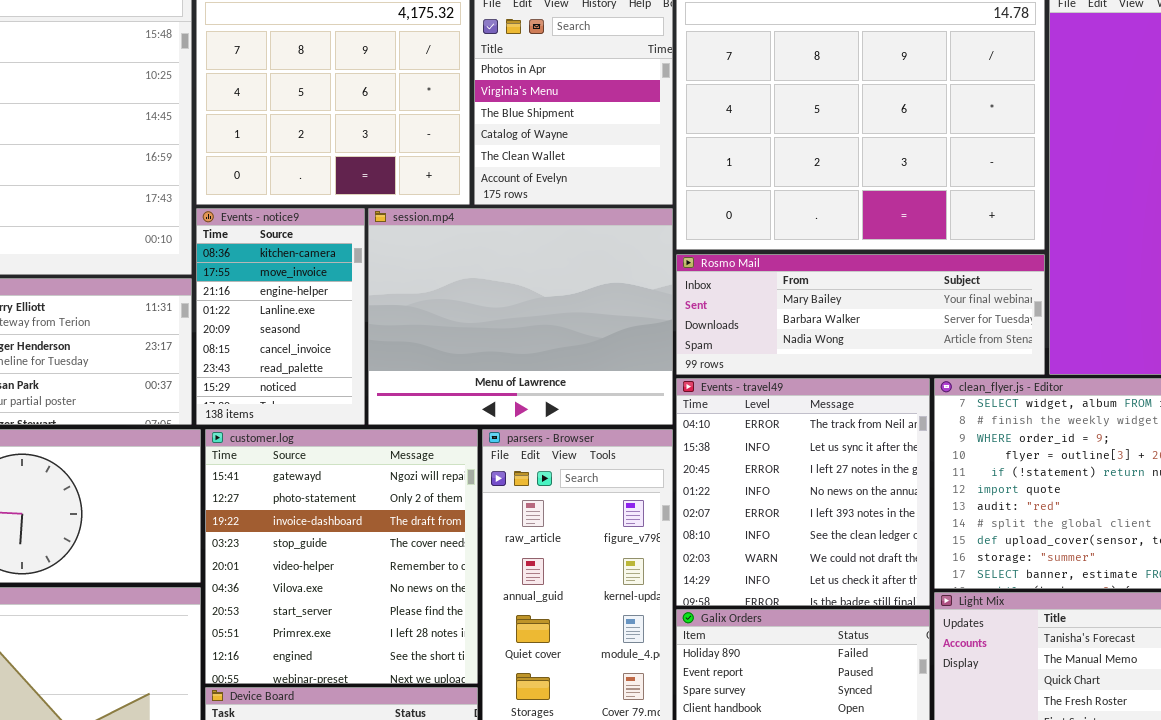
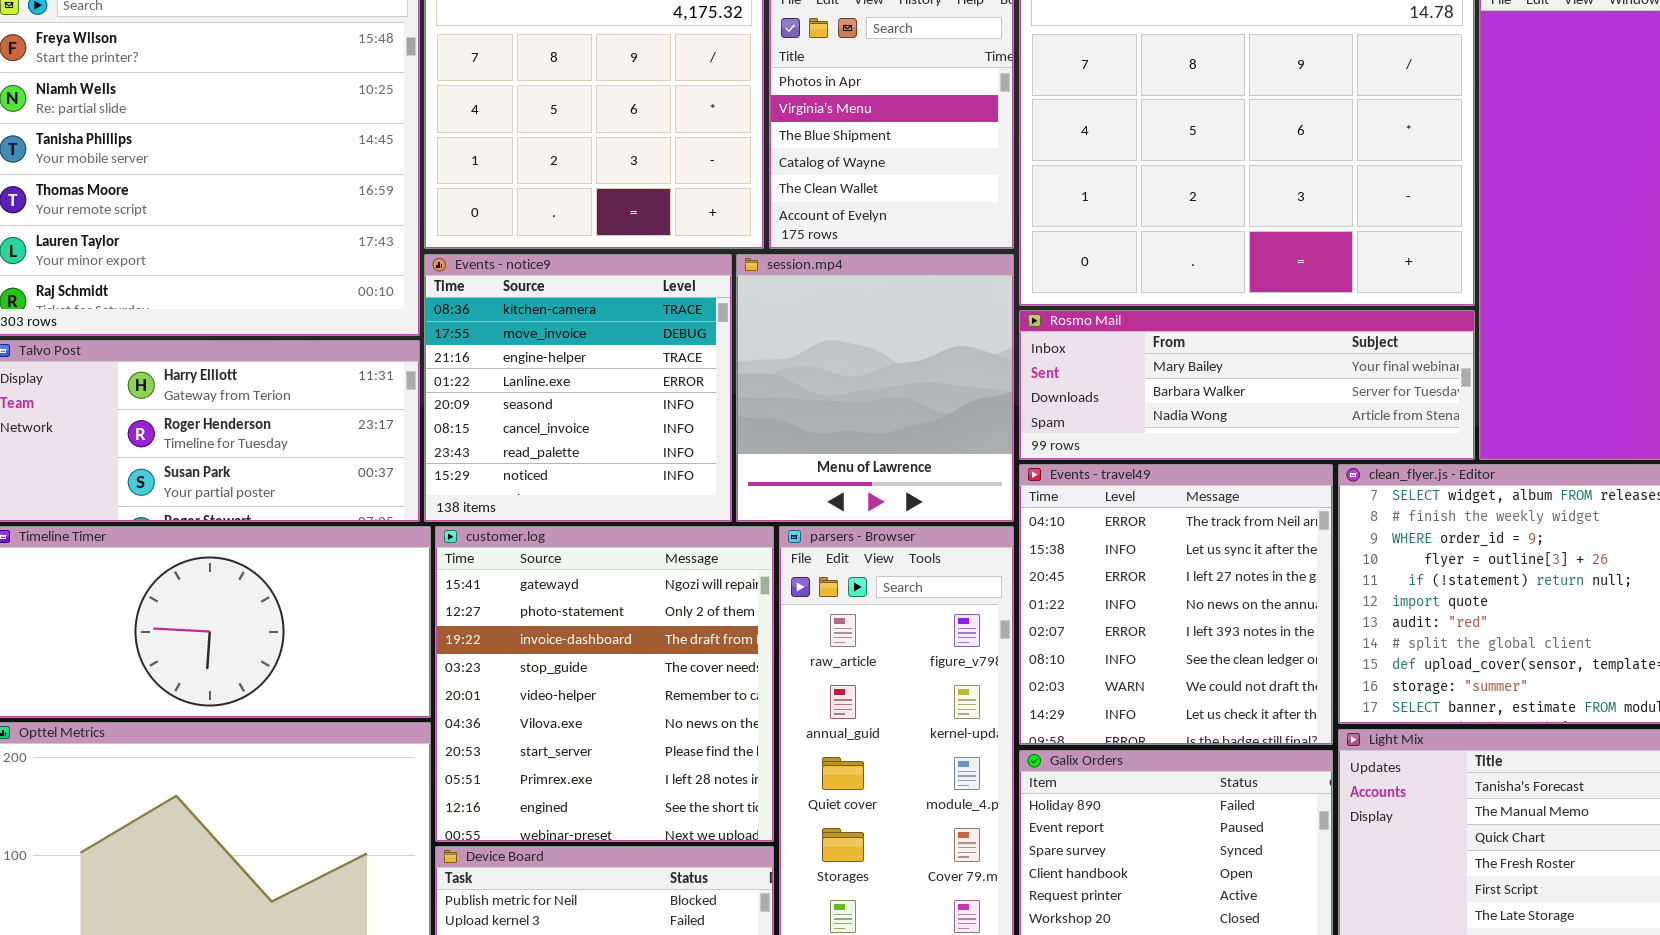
Events - notice9: [196,208,365,425] -> [424,254,732,522], resized
session.mp4: [368,208,673,425] -> [736,254,1014,522], resized

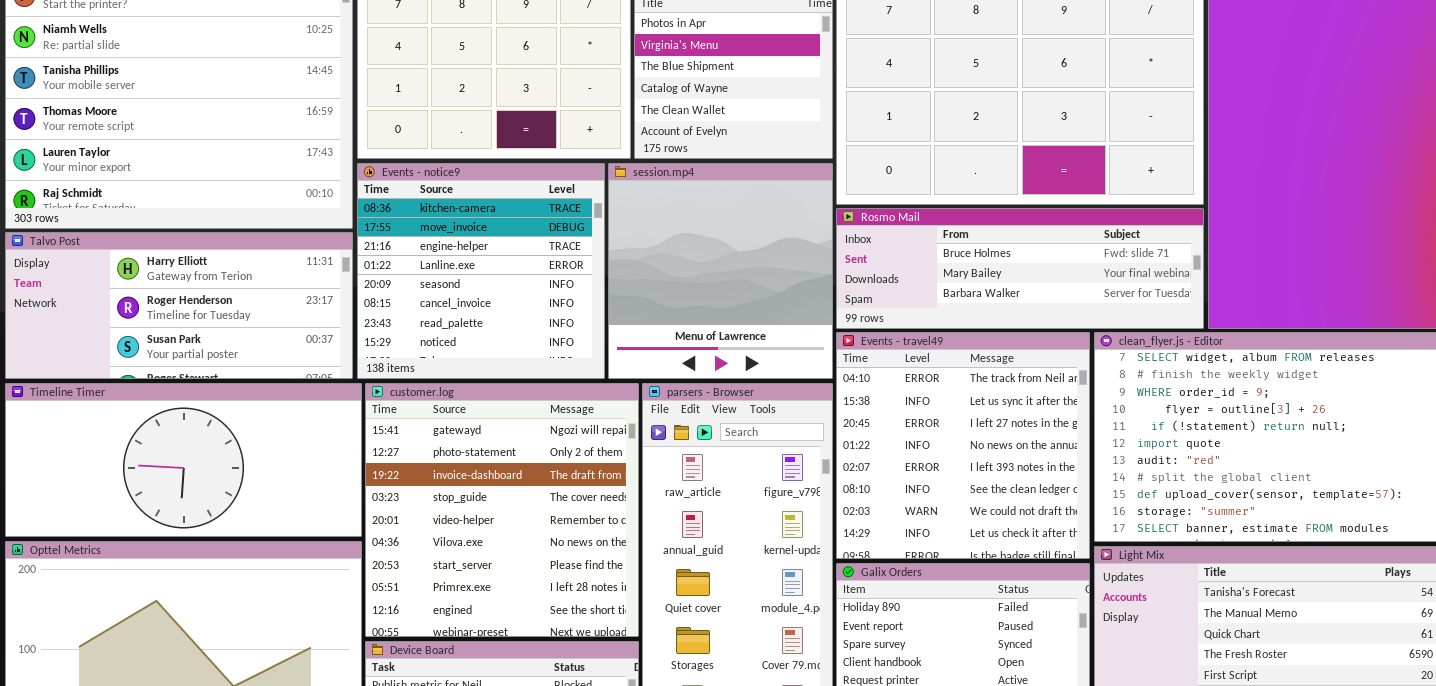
Rosmo Mail: [1019,310,1475,460] -> [836,208,1204,329], scrolled up 1 row

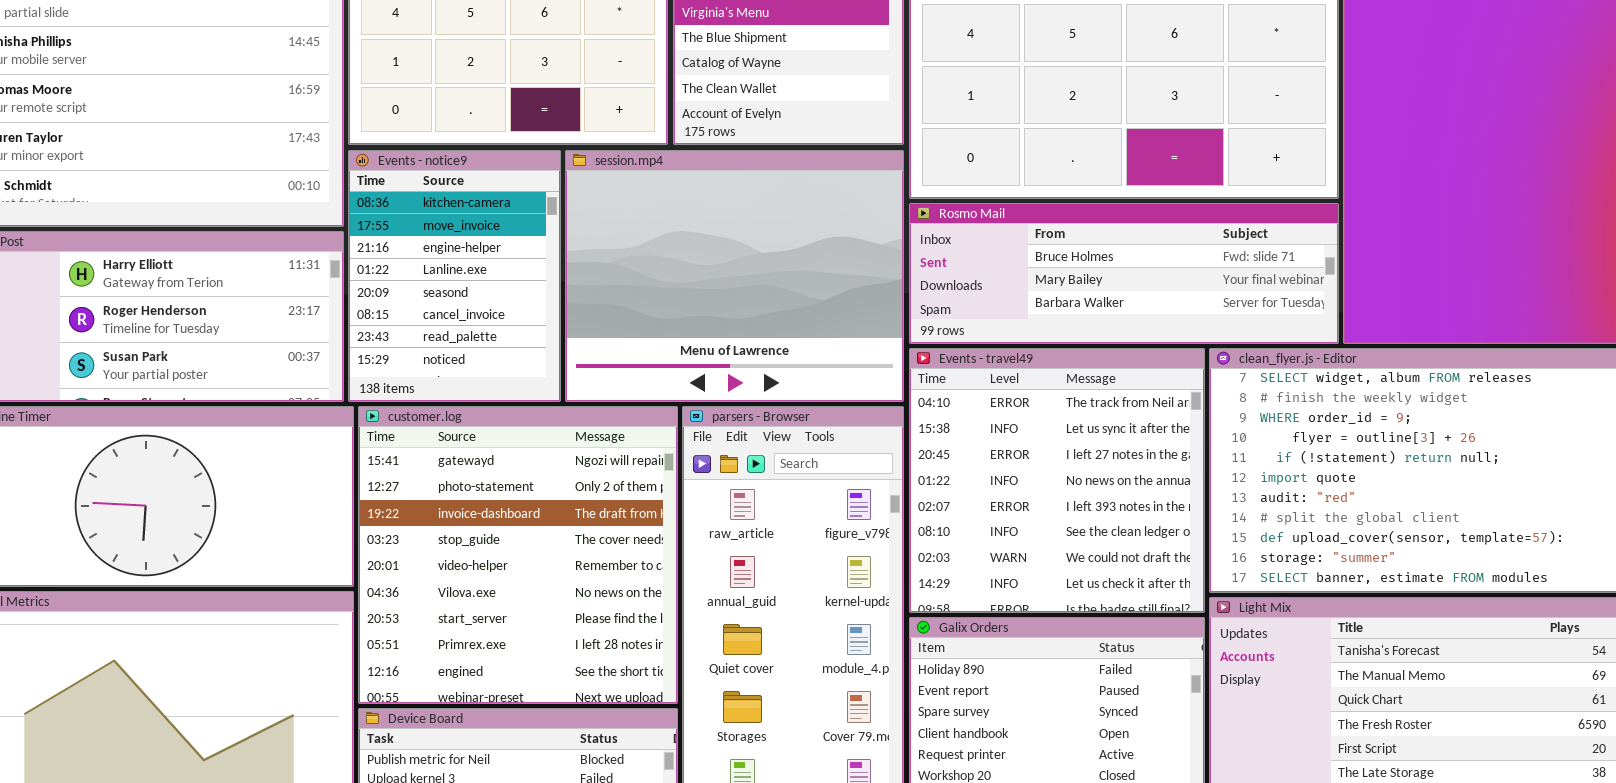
Events - notice9: [357,163,605,379] -> [348,150,561,402], resized
session.mp4: [608,163,833,379] -> [565,150,904,402], resized

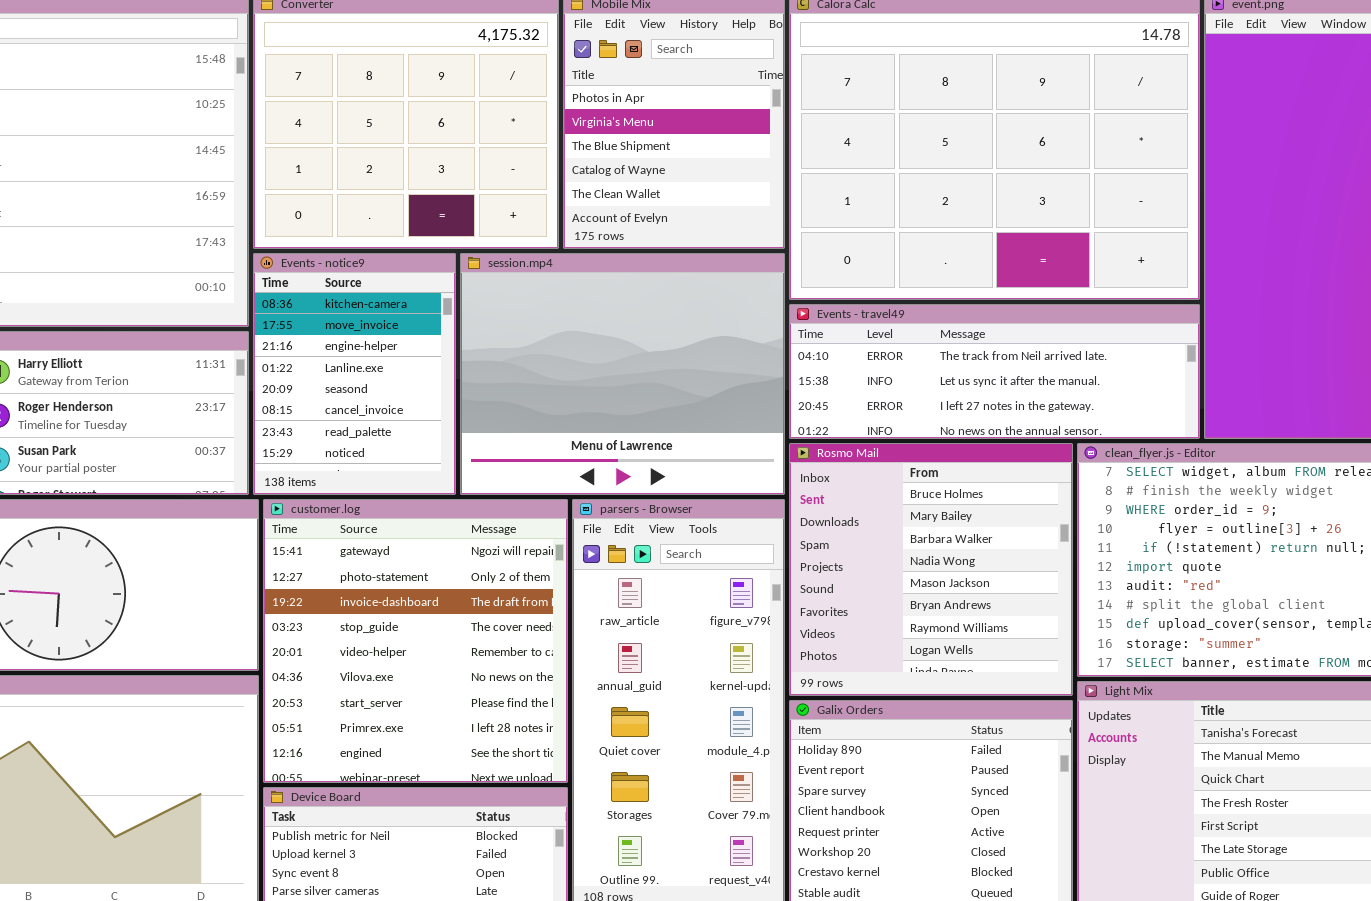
Rosmo Mail: [909,203,1339,344] -> [789,443,1073,696], moved, resized
Events - travel49: [909,348,1205,613] -> [789,304,1200,439], moved, resized

